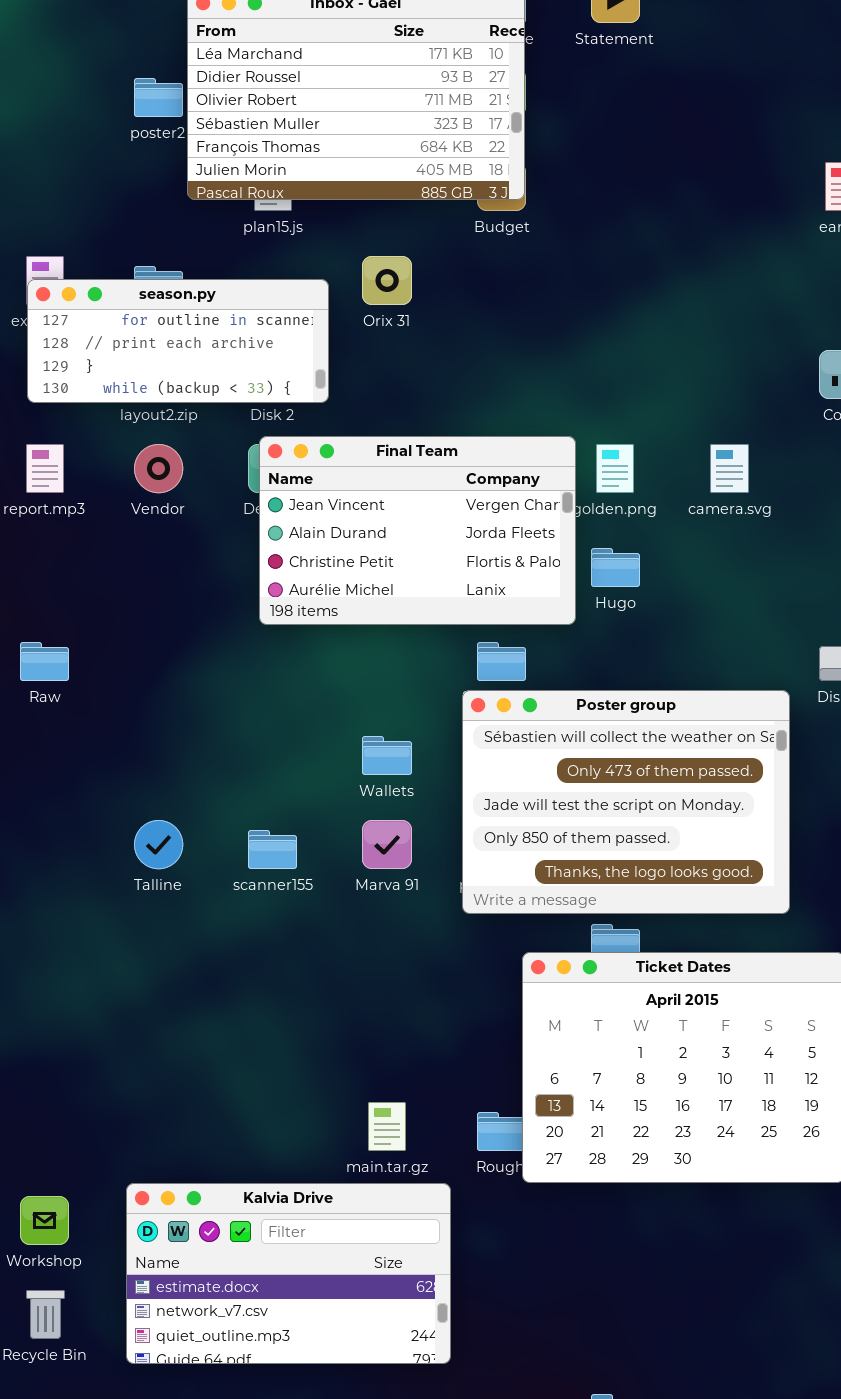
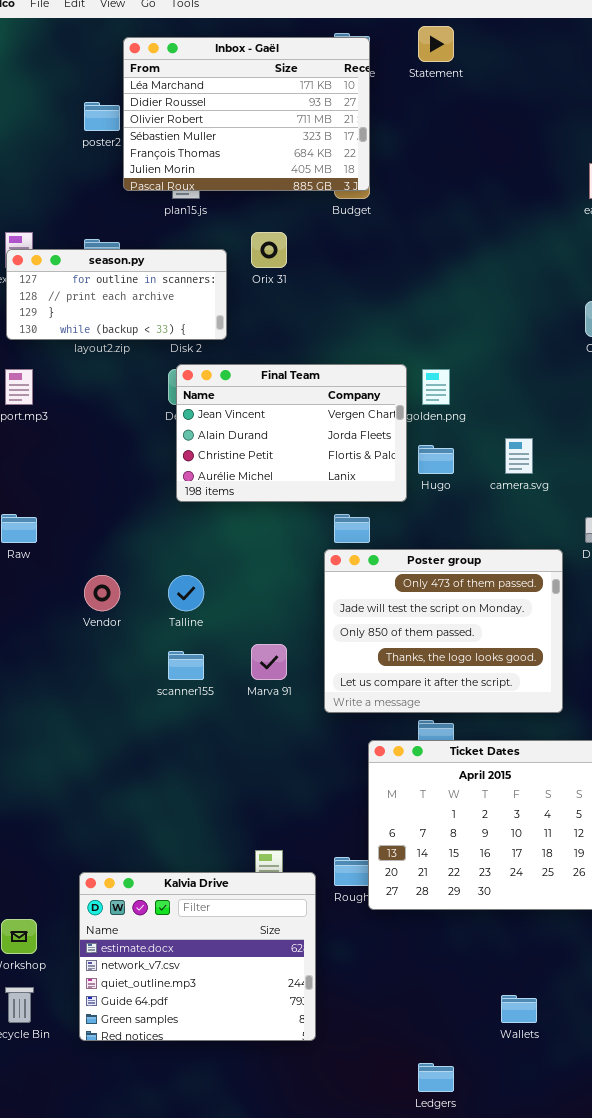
Vendor: [134,444,183,493] -> [84,575,120,611], moved
camera.svg: [710,444,749,493] -> [505,438,533,474], moved
Poster group: [462,690,790,914] -> [324,549,563,713], scrolled down 1 row
Wallets: [362,736,412,775] -> [501,995,537,1023], moved
Talline: [134,820,183,869] -> [168,575,204,611], moved
Kalvia Drive: [126,1183,451,1364] -> [79,872,316,1041], resized

